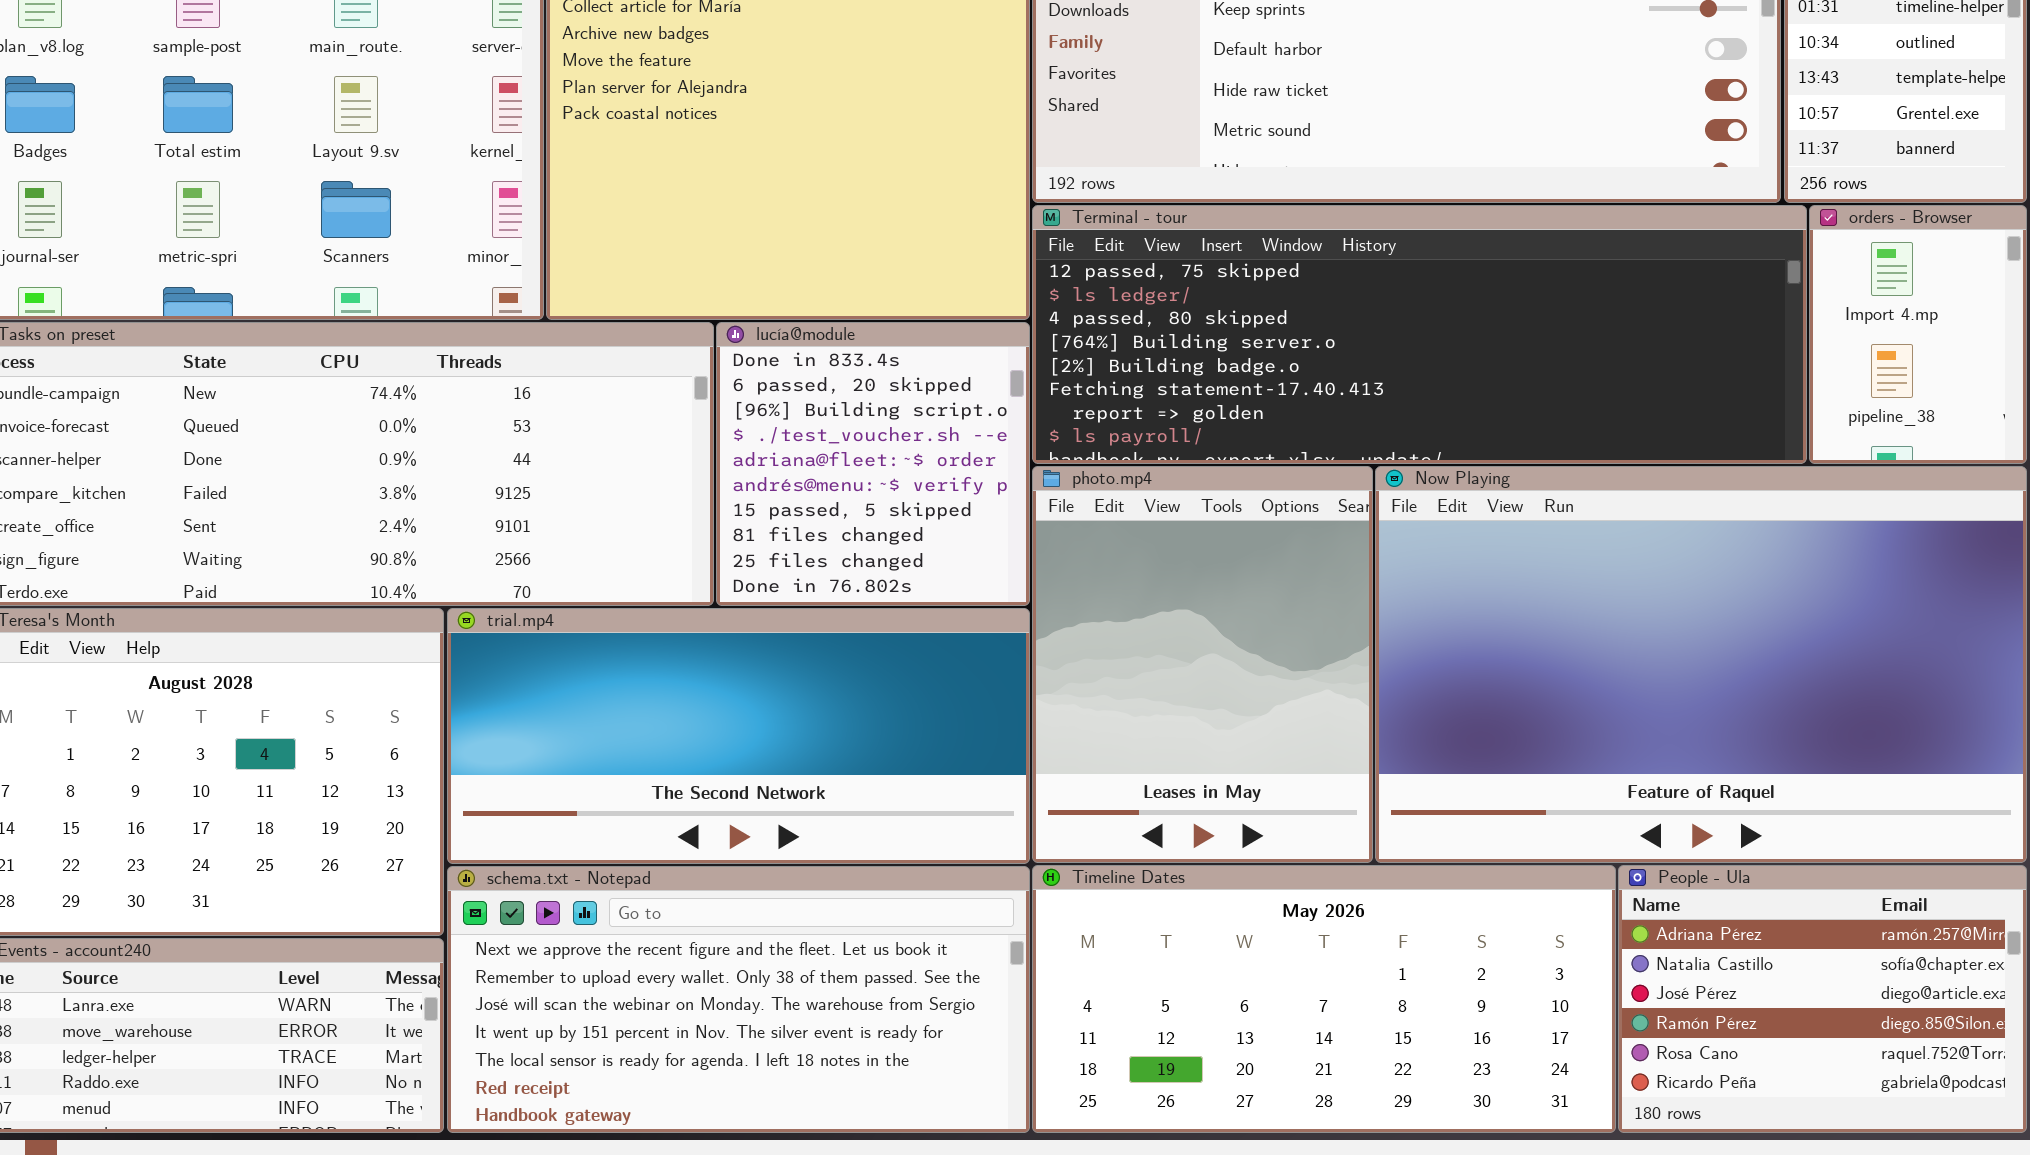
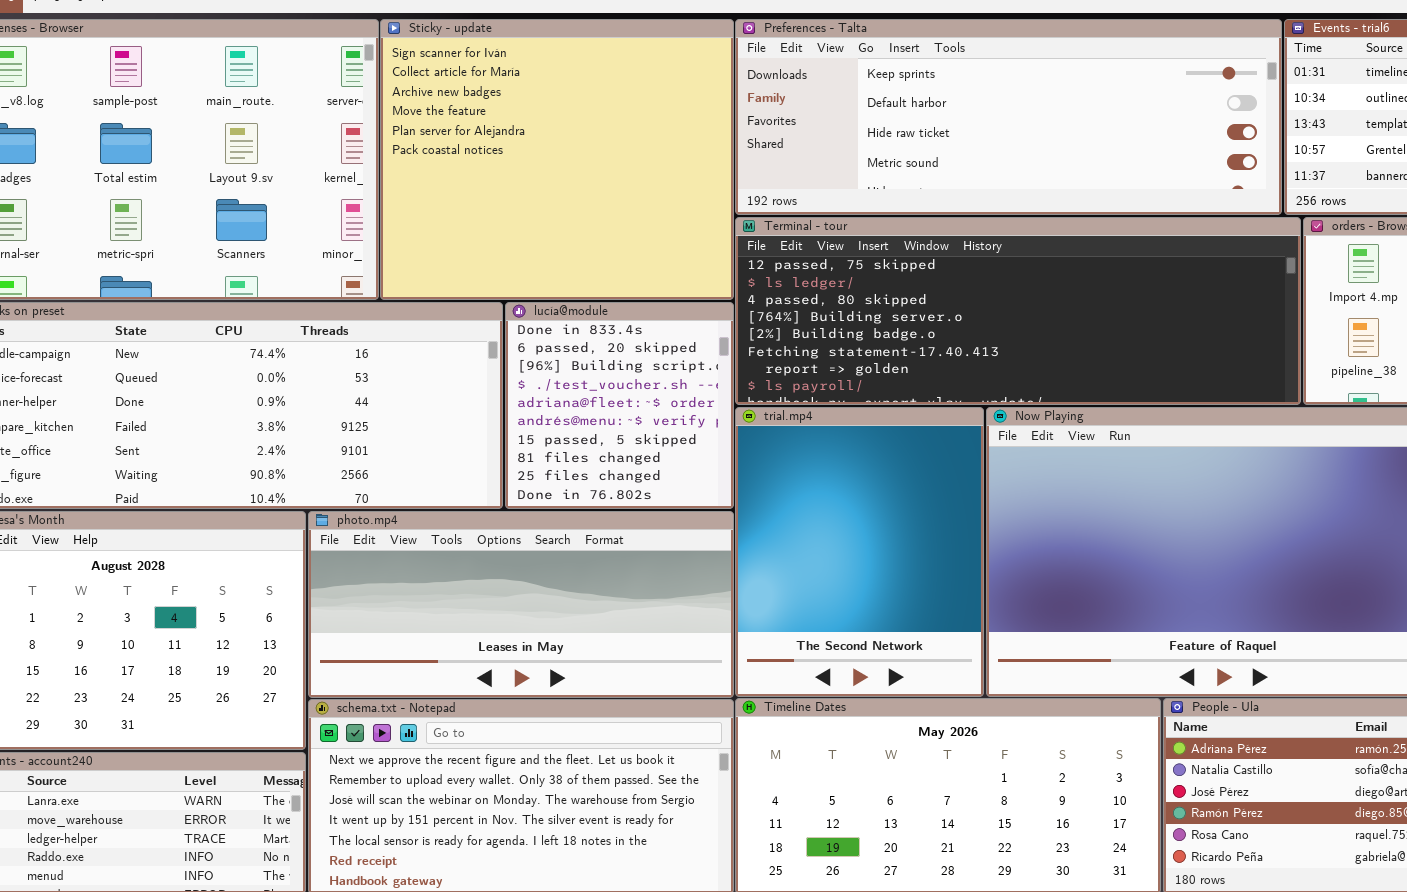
photo.mp4: [1032,466,1373,863] -> [308,511,734,698], moved, resized
trial.mp4: [447,608,1030,864] -> [735,407,984,697], moved, resized

